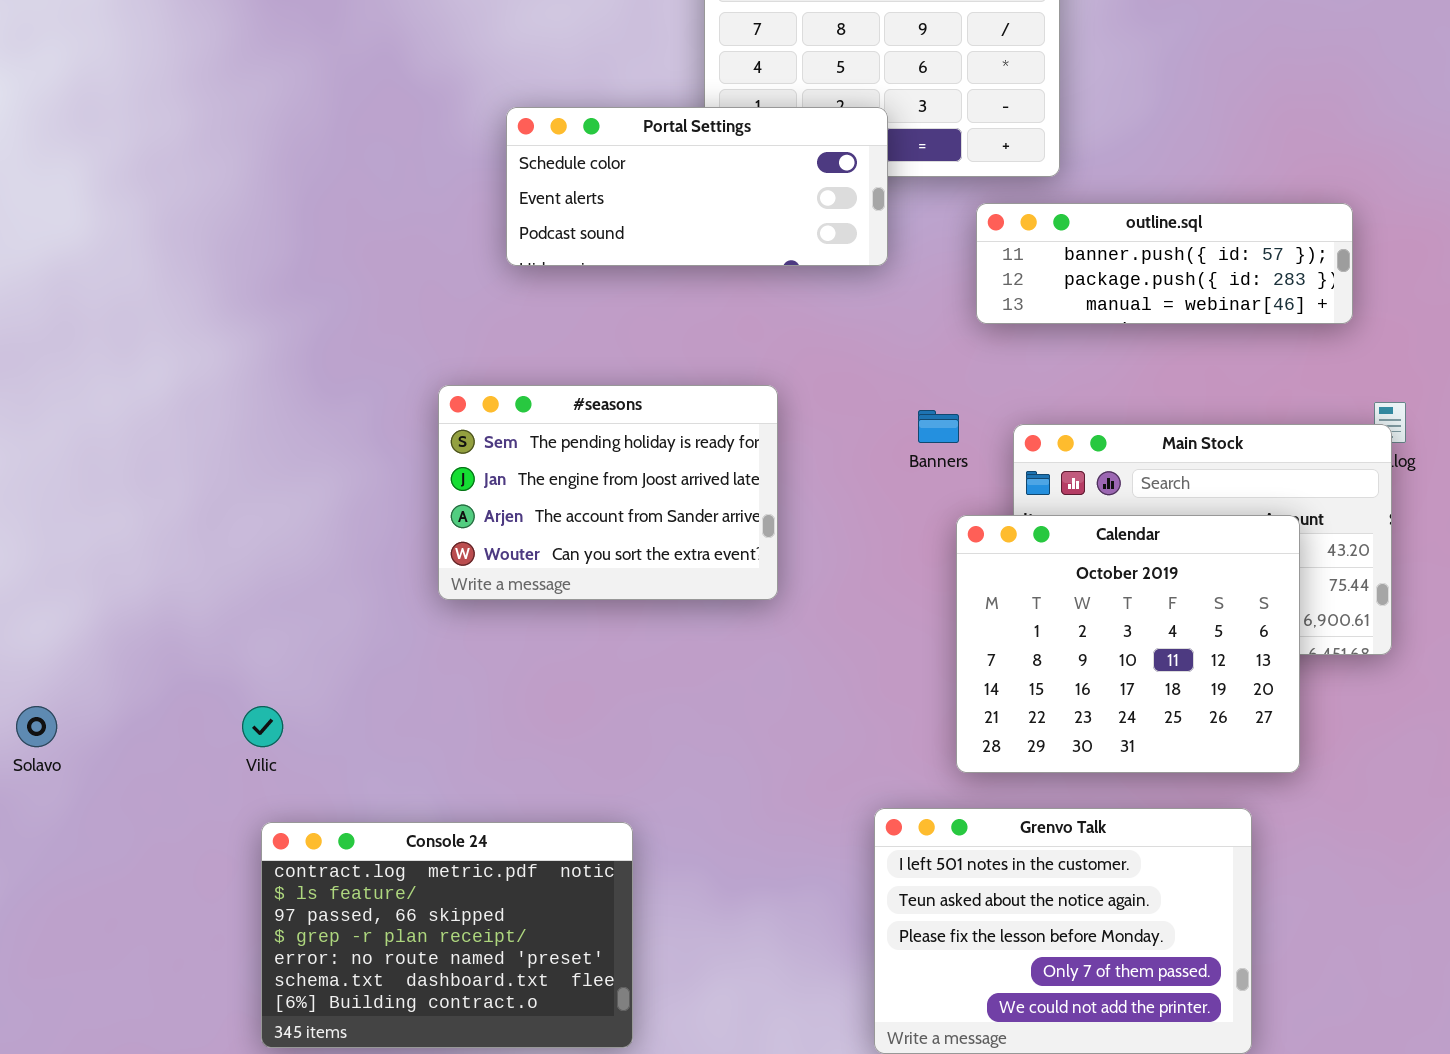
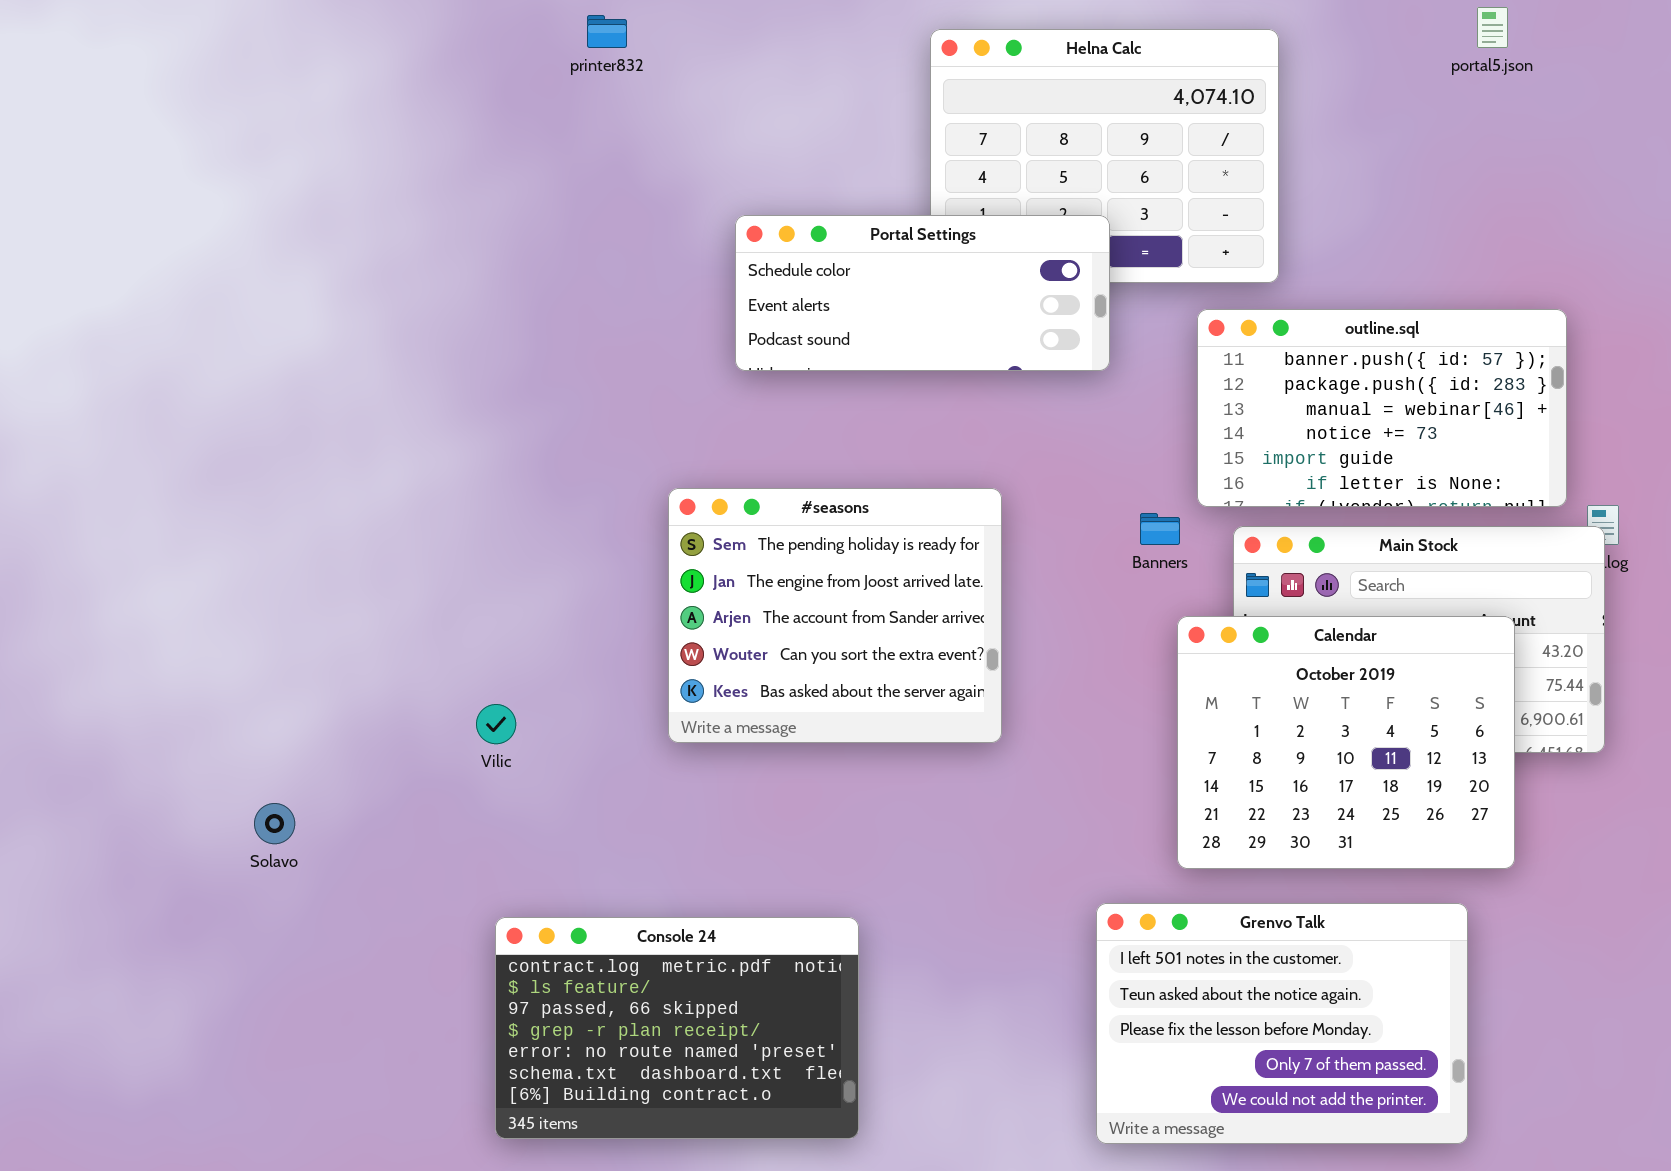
outline.sql: [976,203,1353,324] -> [1197,309,1567,507], resized
#seasons: [438,385,778,600] -> [668,488,1002,743], resized
Vilic: [242,706,283,747] -> [476,704,516,744], moved

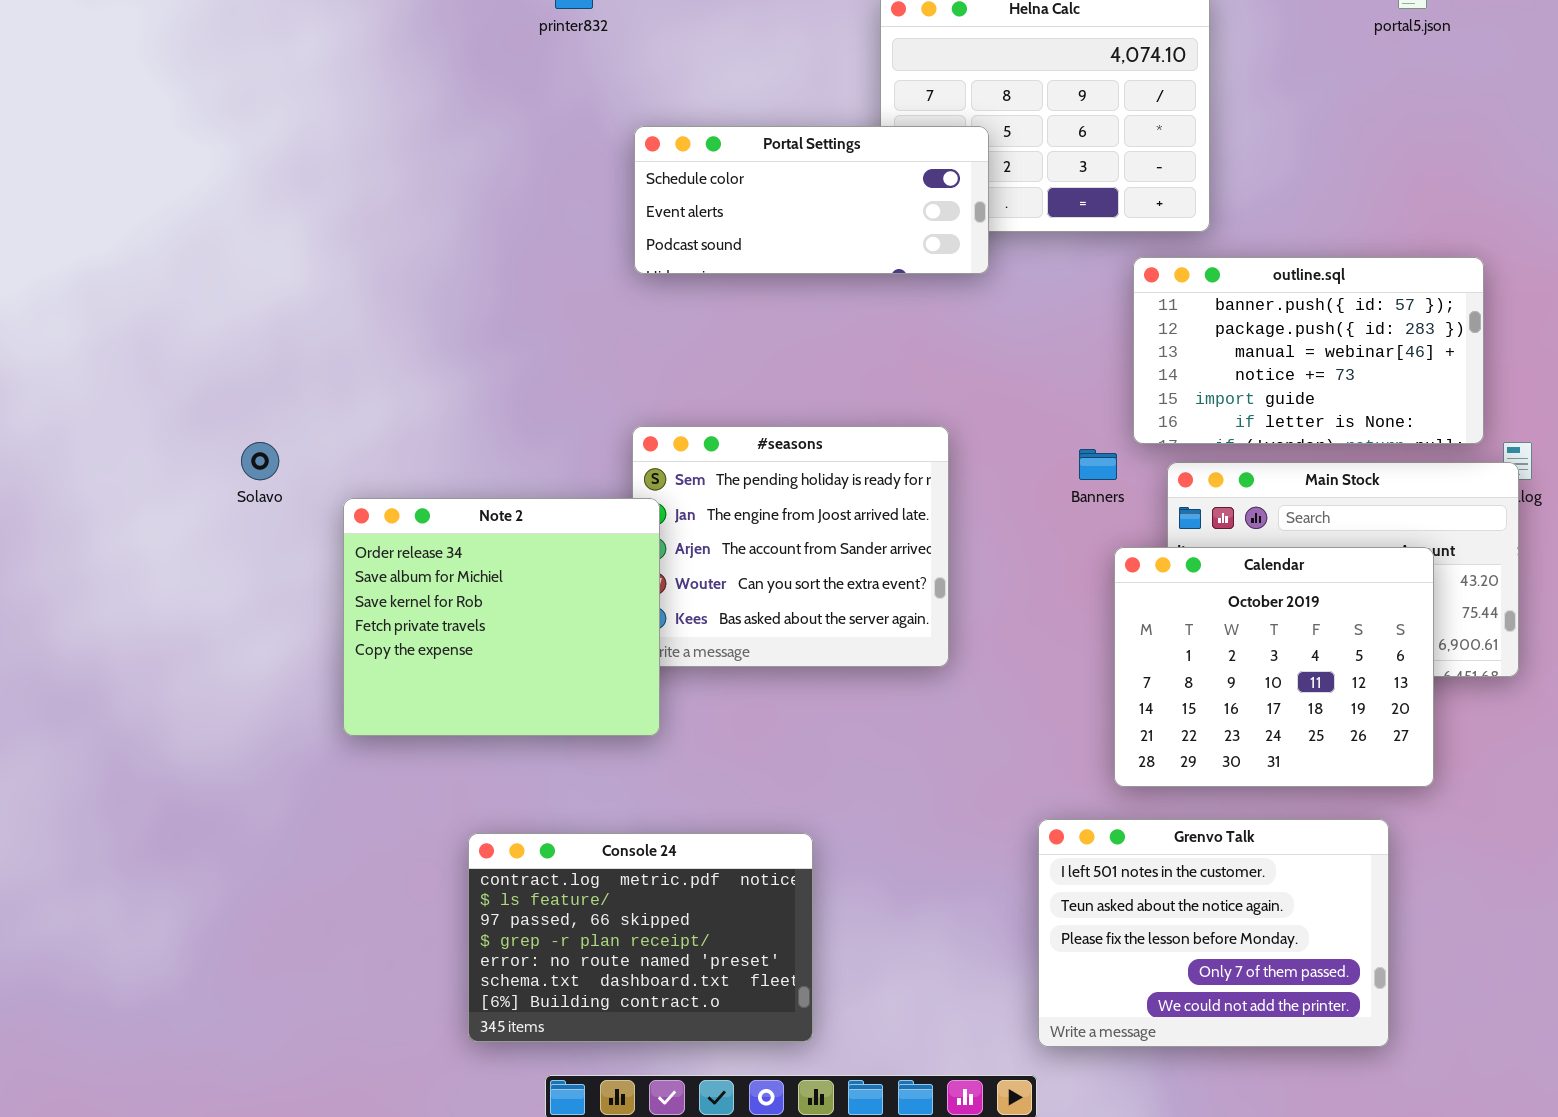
Portal Settings: [735,215,1110,371] -> [634,126,989,274], moved
Note 2: none -> [343,498,660,736], opened
Solavo: [254,803,295,844] -> [241,442,279,480], moved

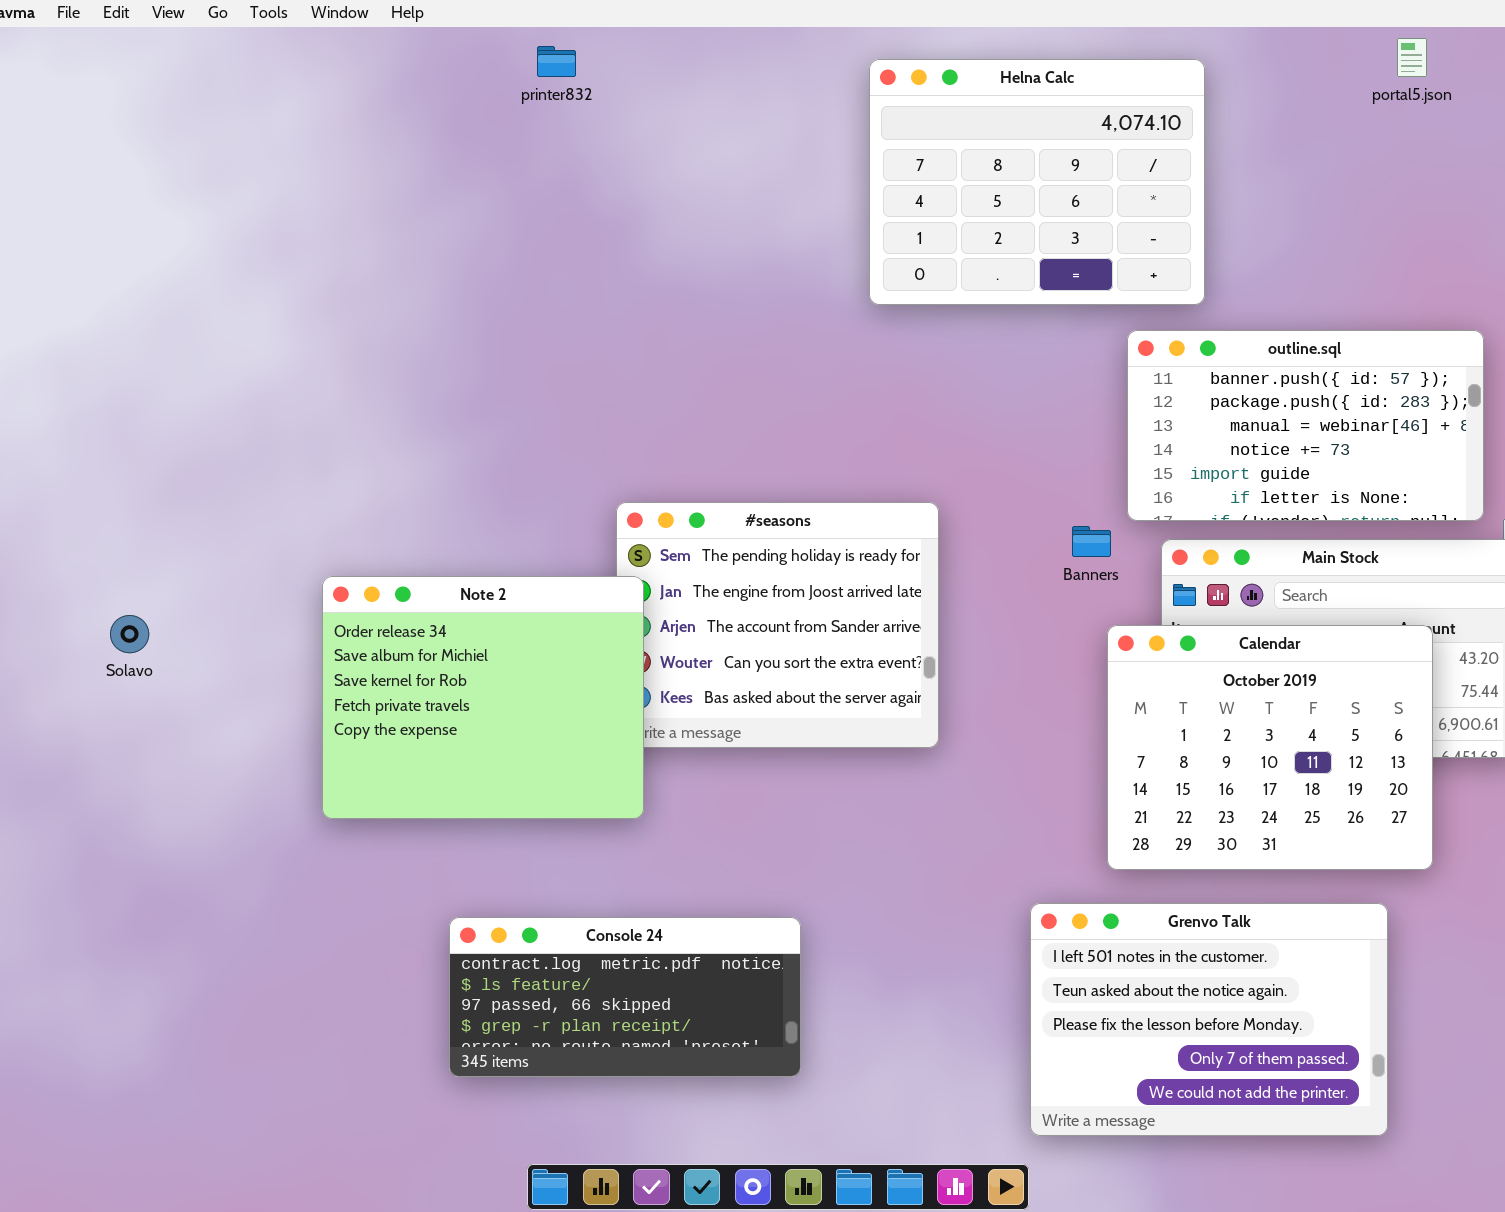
Portal Settings: [634,126,989,274] -> none, closed
Solavo: [241,442,279,480] -> [110,615,149,653], moved
Console 24: [468,833,813,1042] -> [449,917,801,1077], resized

